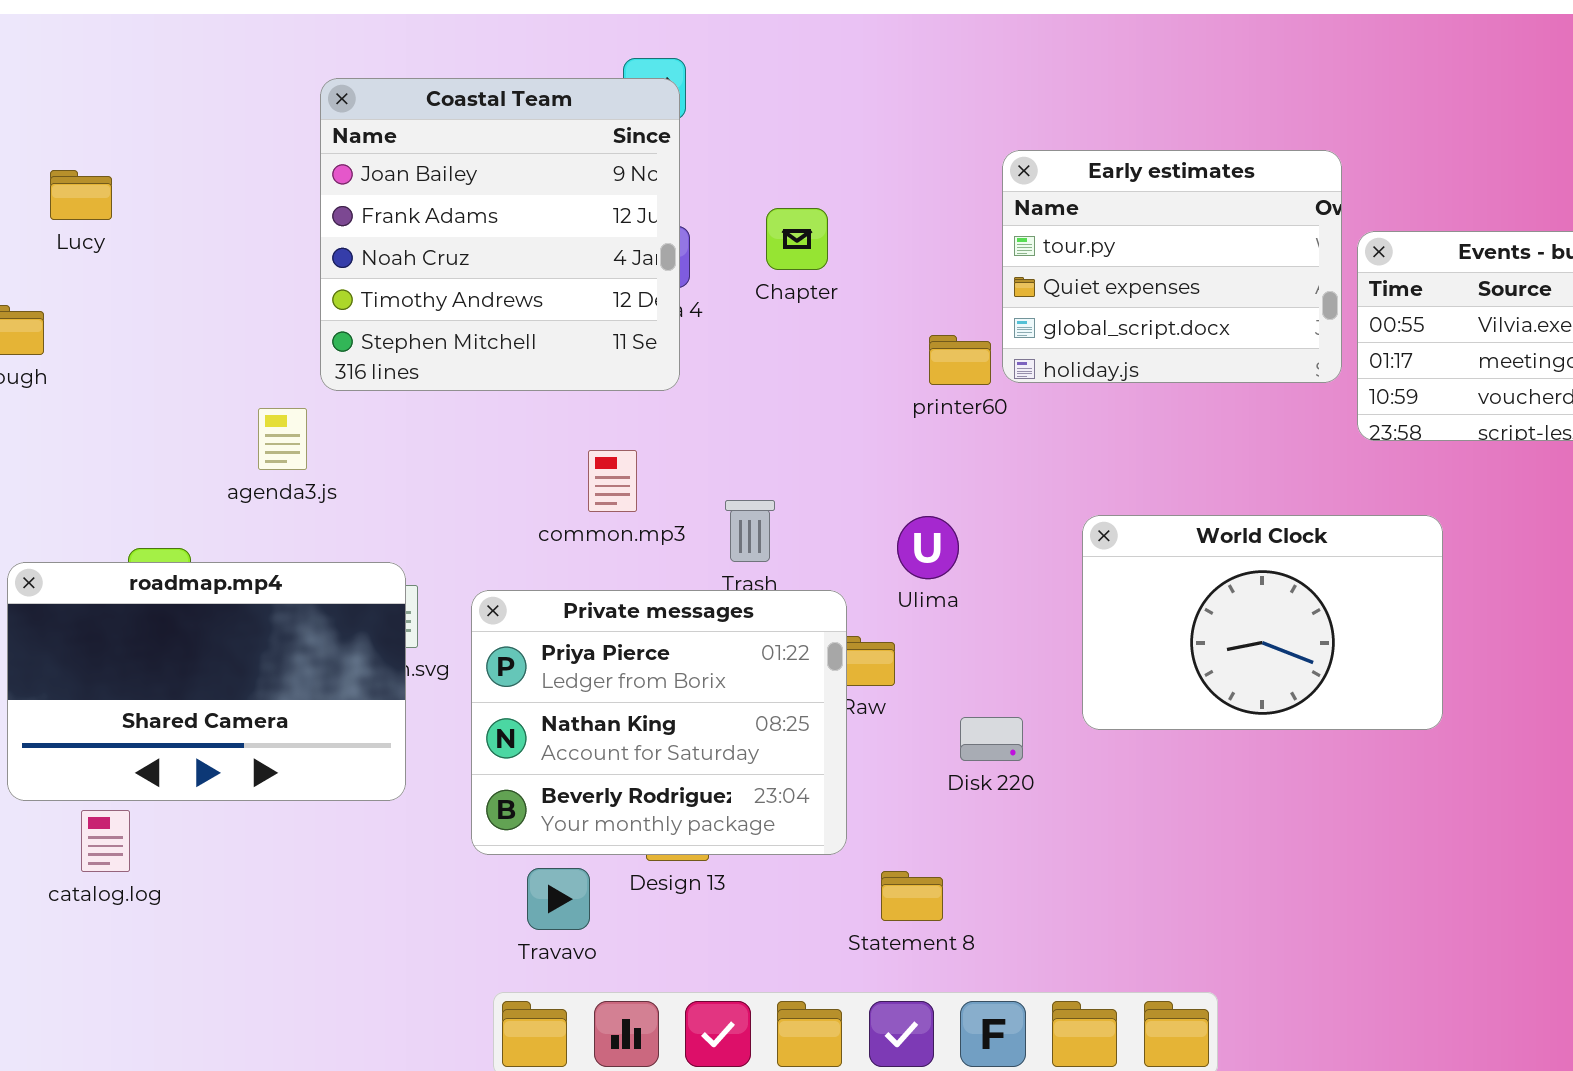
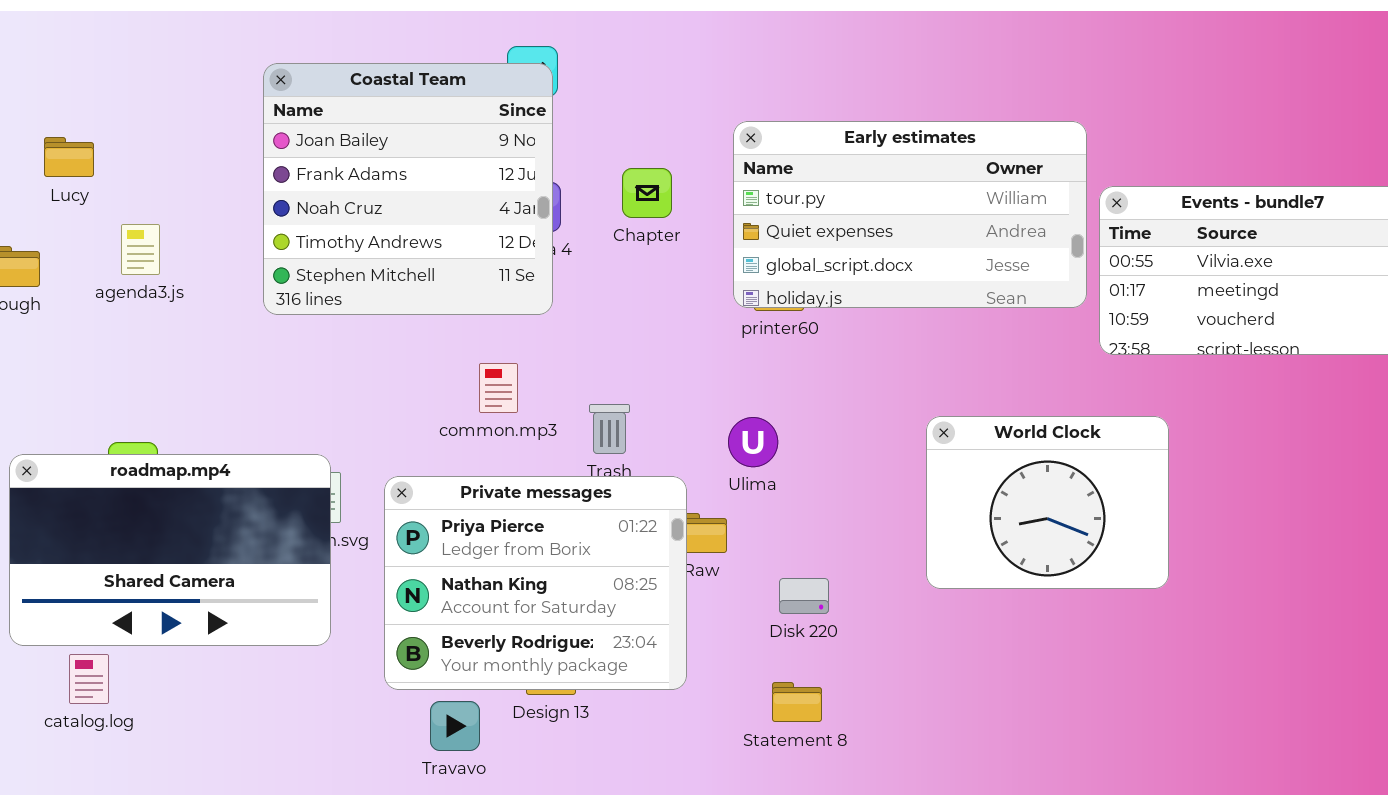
Early estimates: [1002,150,1342,383] -> [733,121,1087,308], resized
agenda3.js: [258,408,307,470] -> [121,224,160,275], moved
World Clock: [1082,515,1443,730] -> [926,416,1169,589], resized
Statement 8: [881,871,943,921] -> [772,682,822,722], moved

